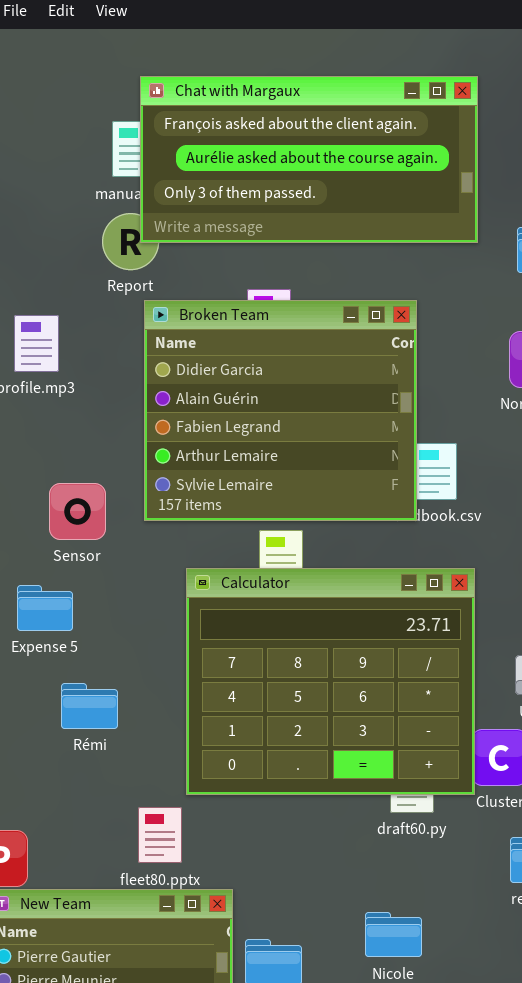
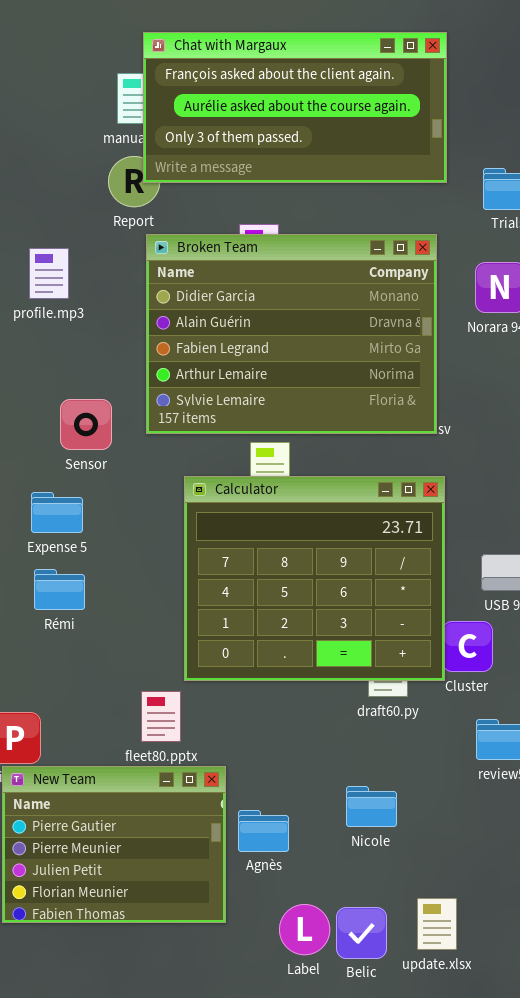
Broken Team: [144,300,417,521] -> [146,234,437,434], resized
Rémi: [61,683,118,729] -> [34,569,85,610], moved

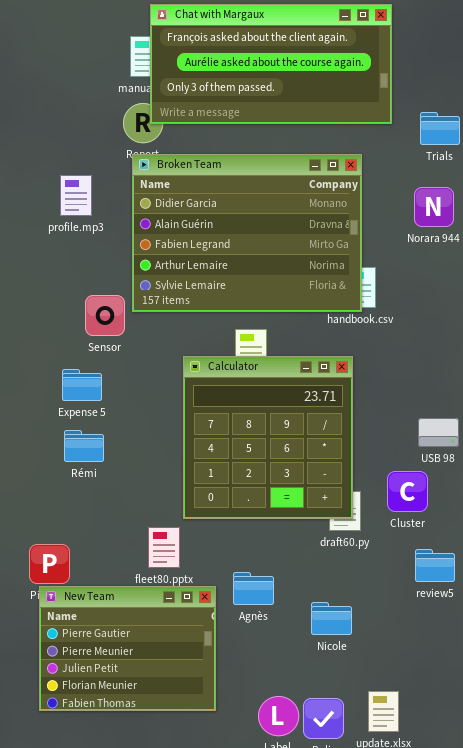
Broken Team: [146,234,437,434] -> [132,154,362,312], moved
Calculator: [184,476,445,681] -> [183,356,353,519], resized
Agnès: [238,810,289,852] -> [233,572,274,605], moved

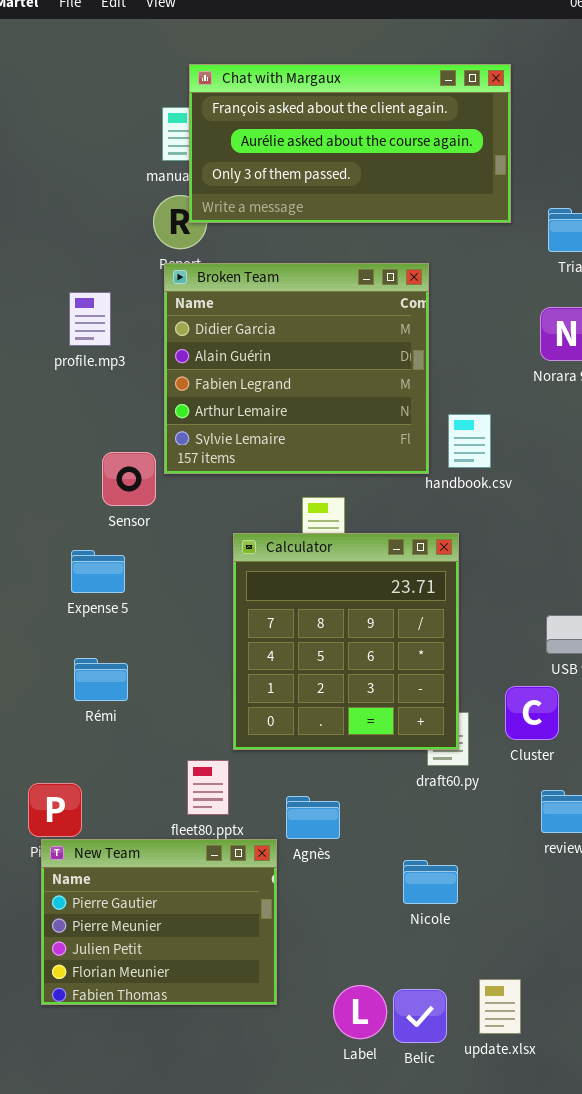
Broken Team: [132,154,362,312] -> [164,263,429,474], resized
Rémi: [64,430,104,462] -> [74,658,128,701], moved
Agnès: [233,572,274,605] -> [286,796,340,839], moved

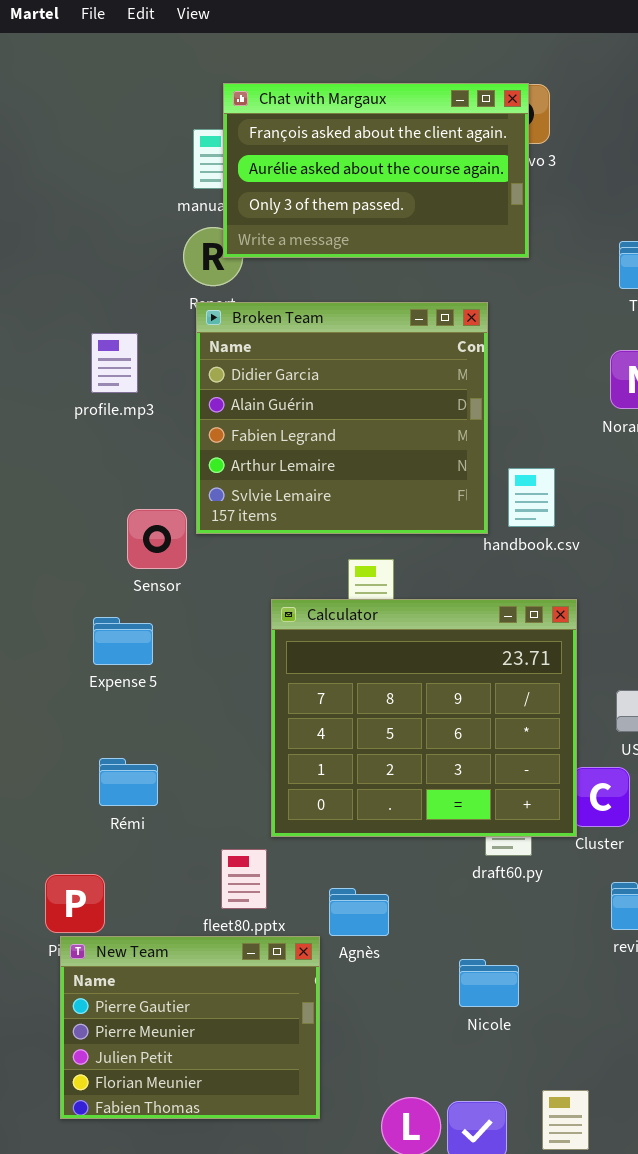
Chat with Margaux: [189,64,511,223] -> [223,83,529,258], resized
Calculator: [233,533,459,750] -> [271,599,577,837], resized
Rémi: [74,658,128,701] -> [99,758,158,806], moved

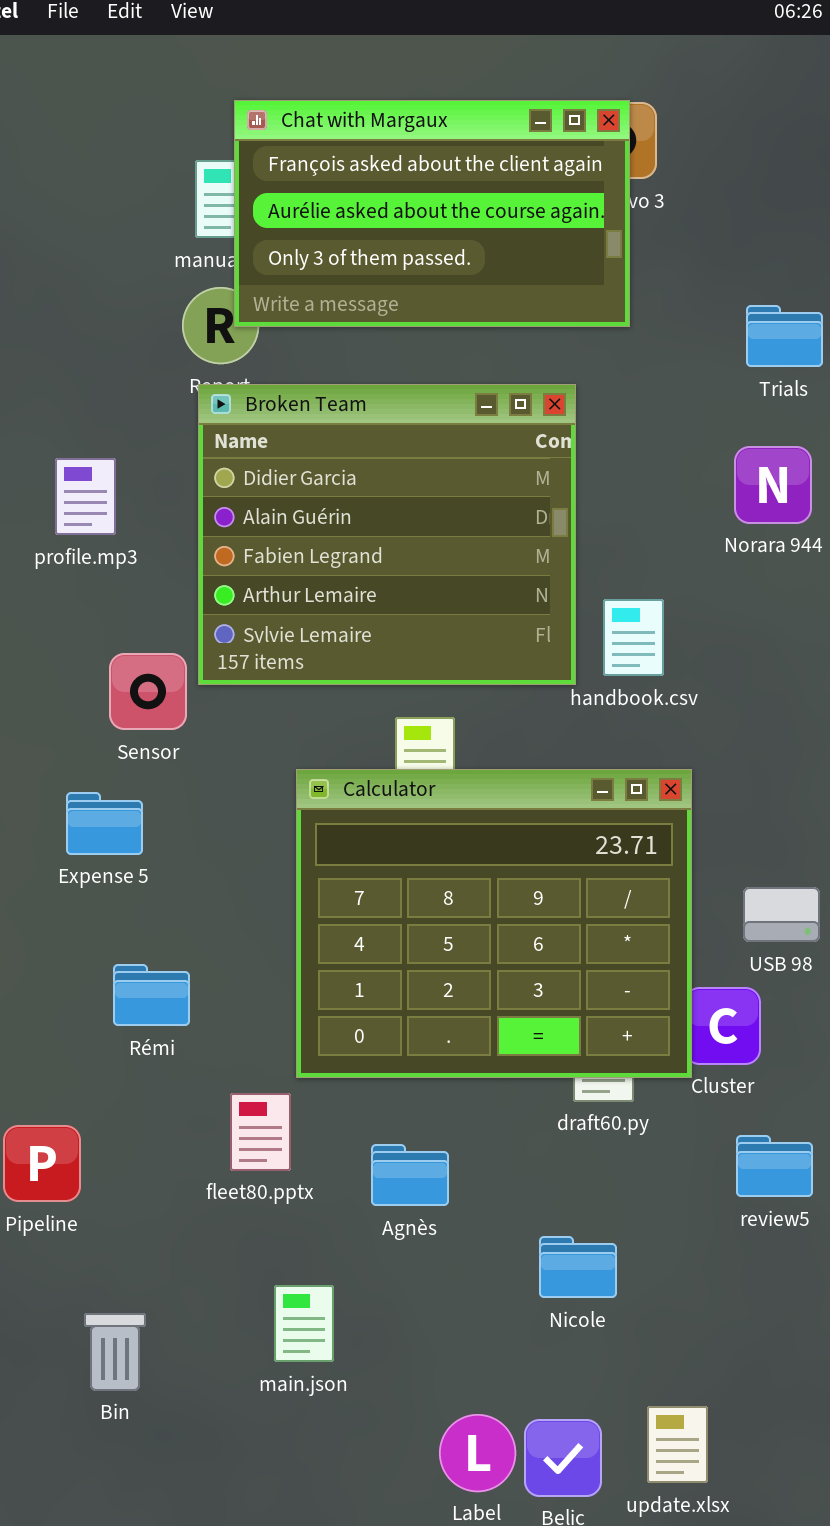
profile.mp3: [91,333,138,393] -> [55,458,116,535], moved
Rémi: [99,758,158,806] -> [113,964,190,1026], moved
New Team: [60,936,320,1119] -> none, closed

